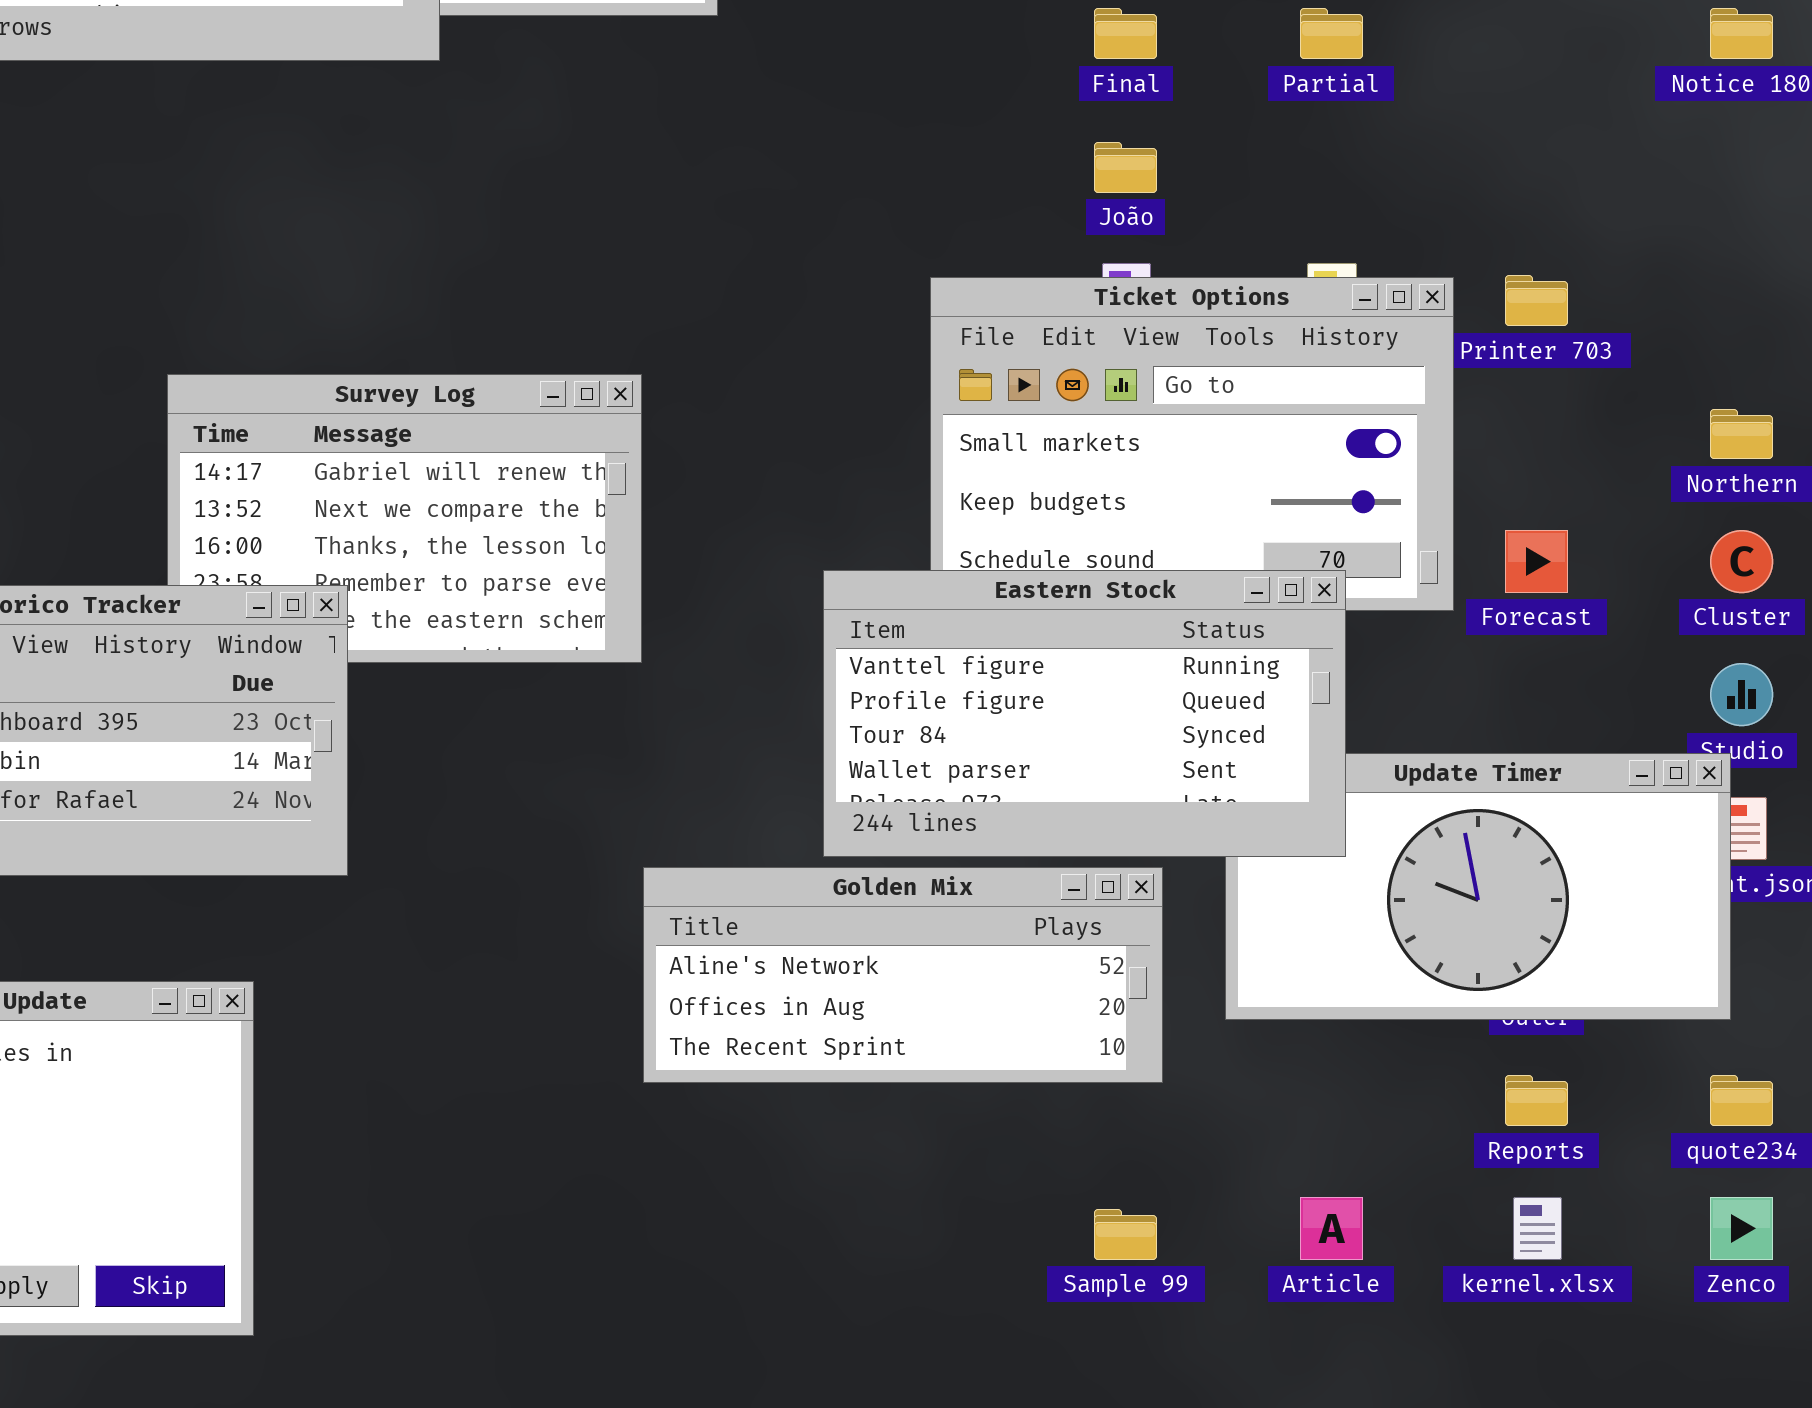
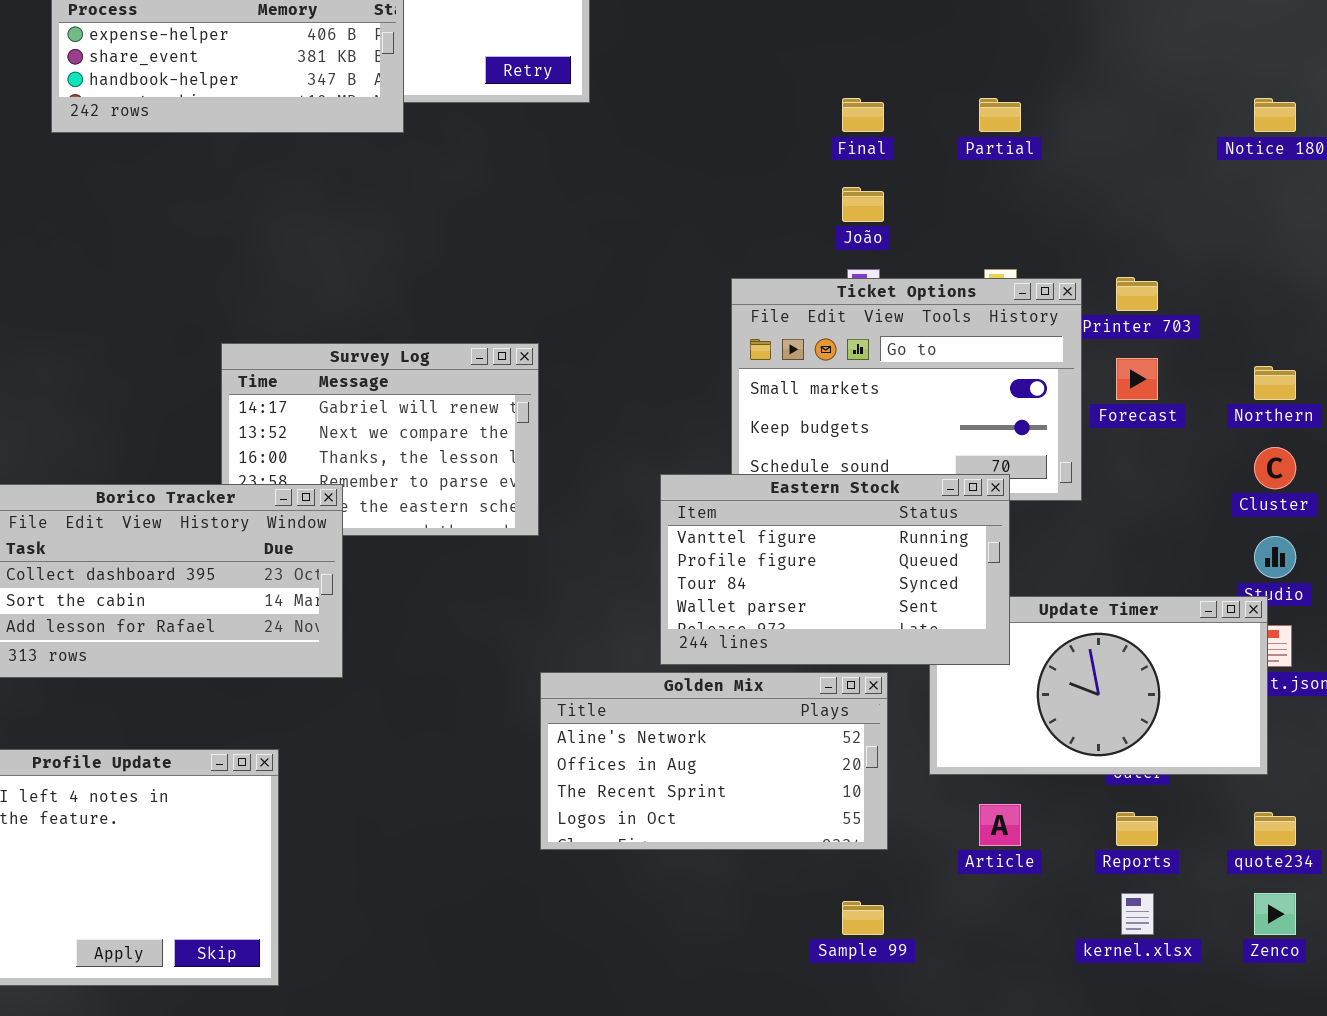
Forecast: [1505,530,1568,593] -> [1116,358,1158,400], moved
Golden Mix: [643,867,1163,1083] -> [540,672,888,850], resized
Article: [1300,1197,1363,1260] -> [979,804,1021,846], moved

